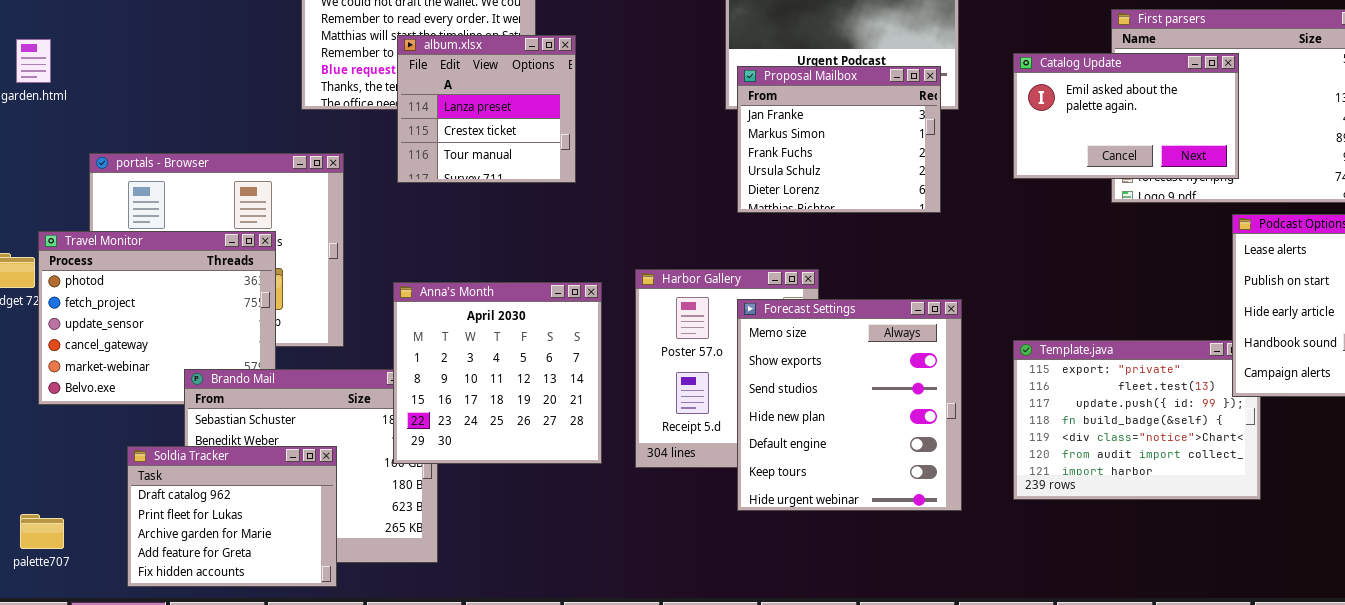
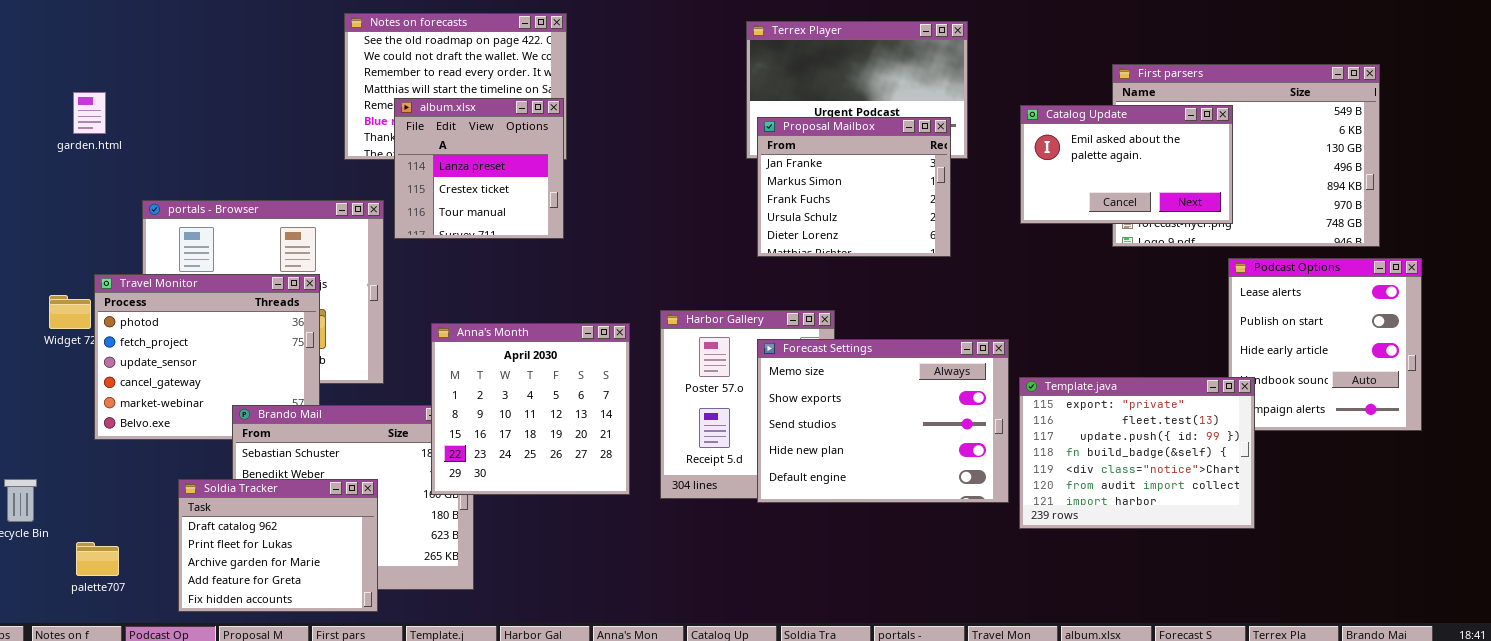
album.xlsx: [397,35,576,183] -> [394,98,564,239], moved
Forecast Settings: [737,299,962,511] -> [757,339,1009,503], resized
Template.java: [1013,340,1261,500] -> [1019,377,1255,529], raised

